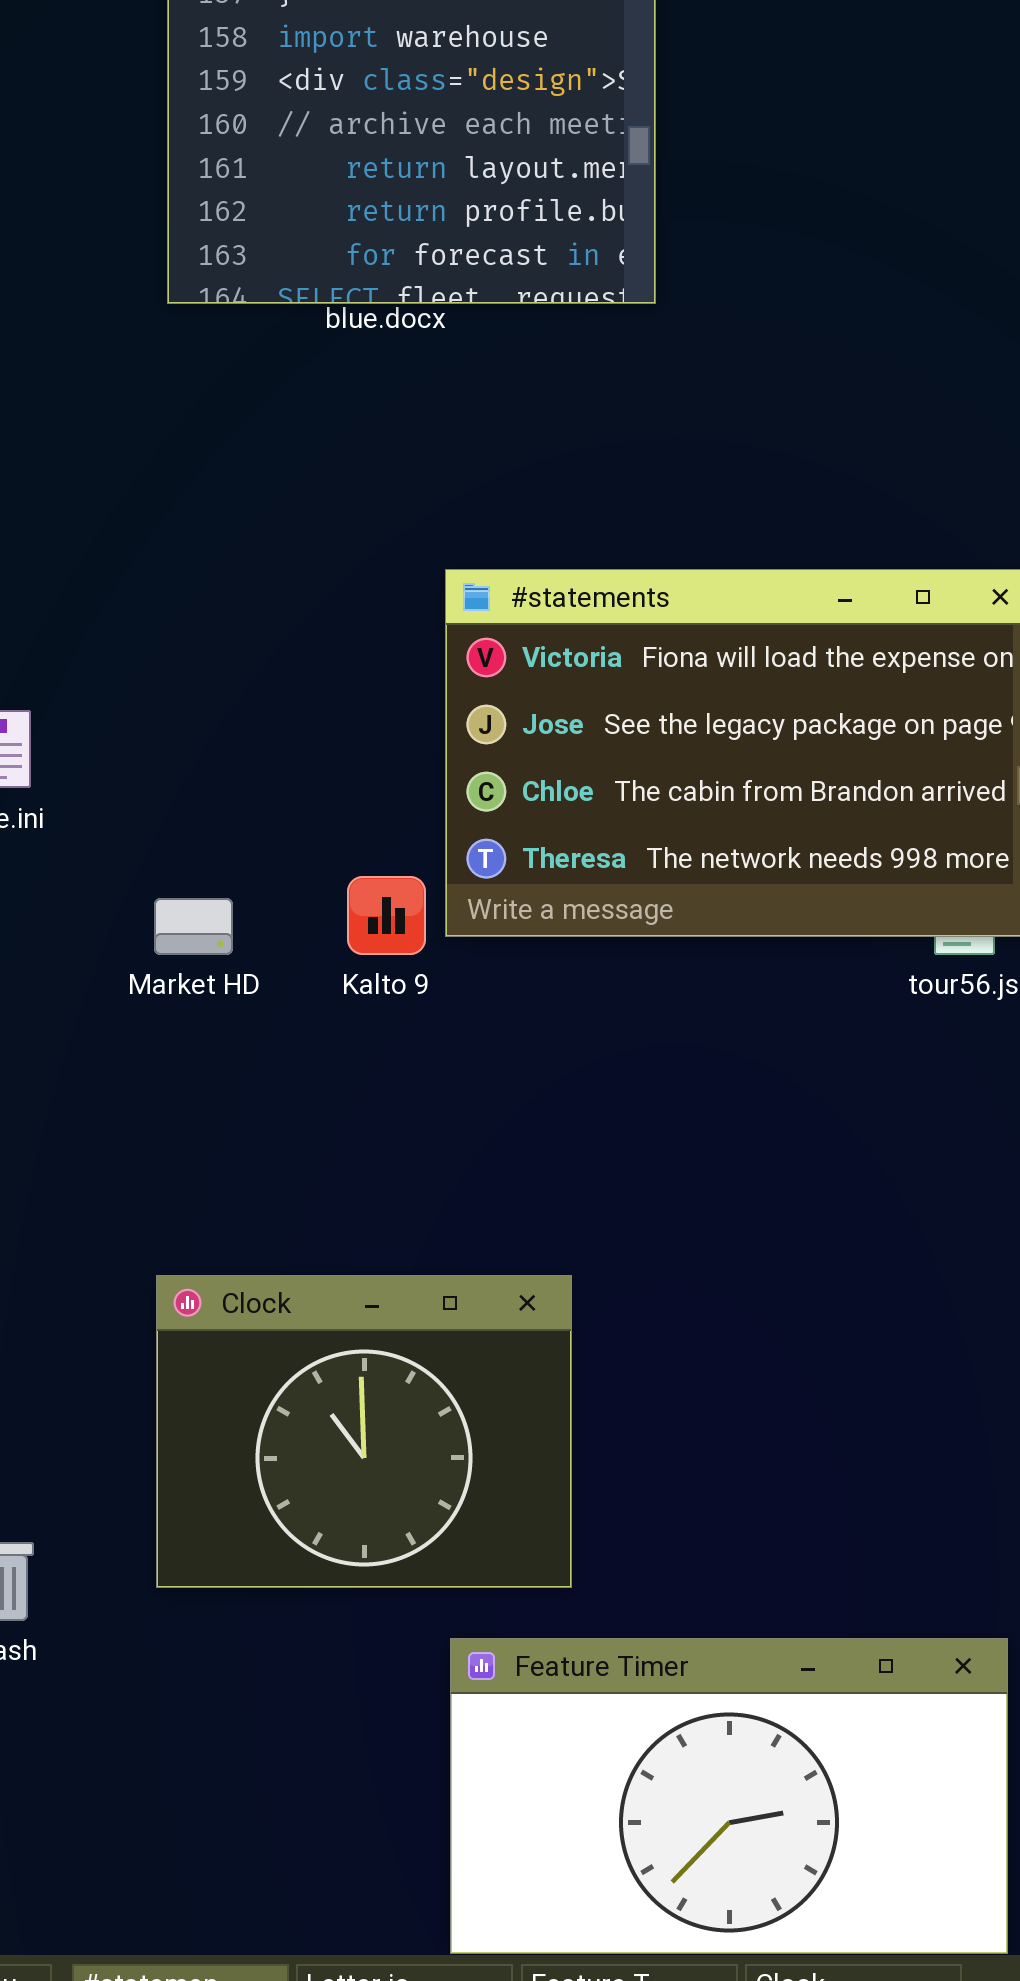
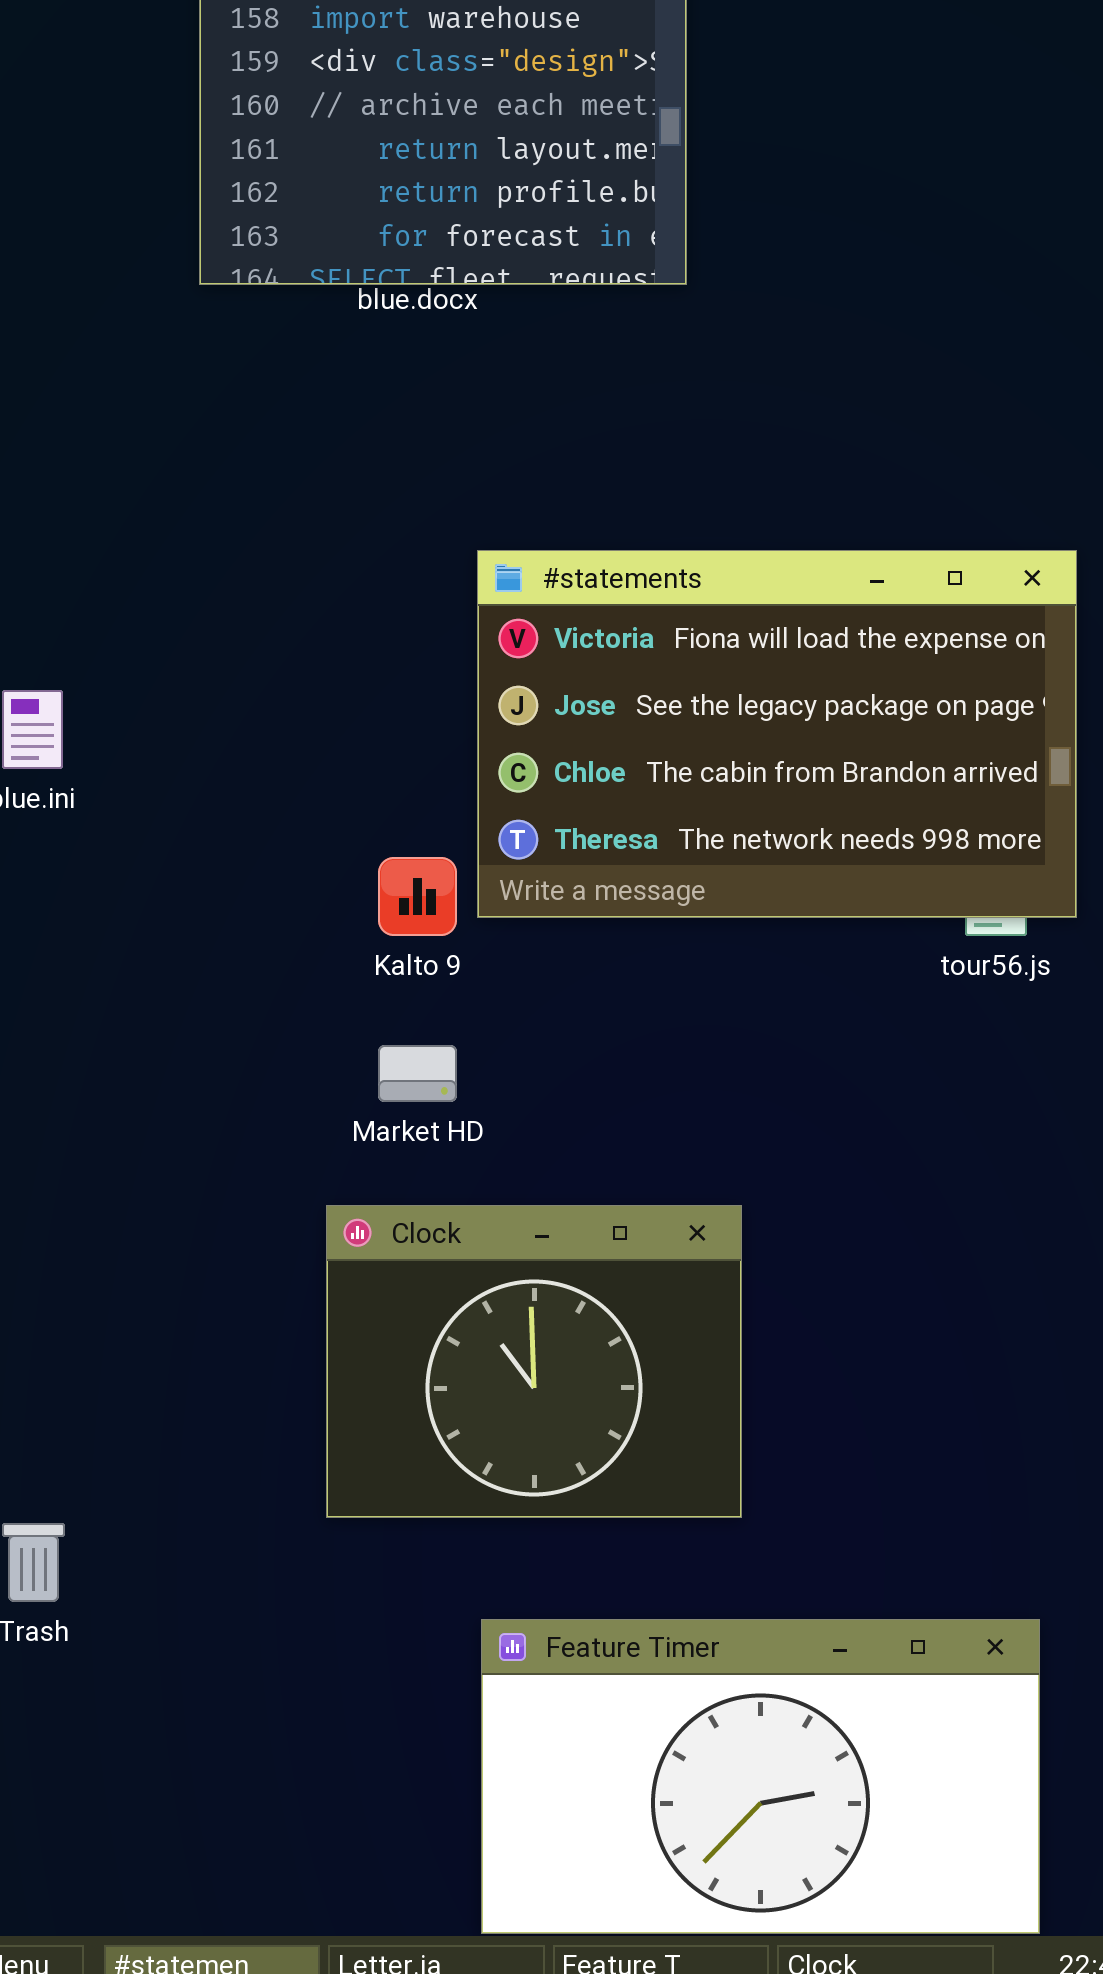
Market HD: [154,898,233,955] -> [378,1045,457,1102], moved
Clock: [156,1275,572,1588] -> [326,1205,742,1518], moved

